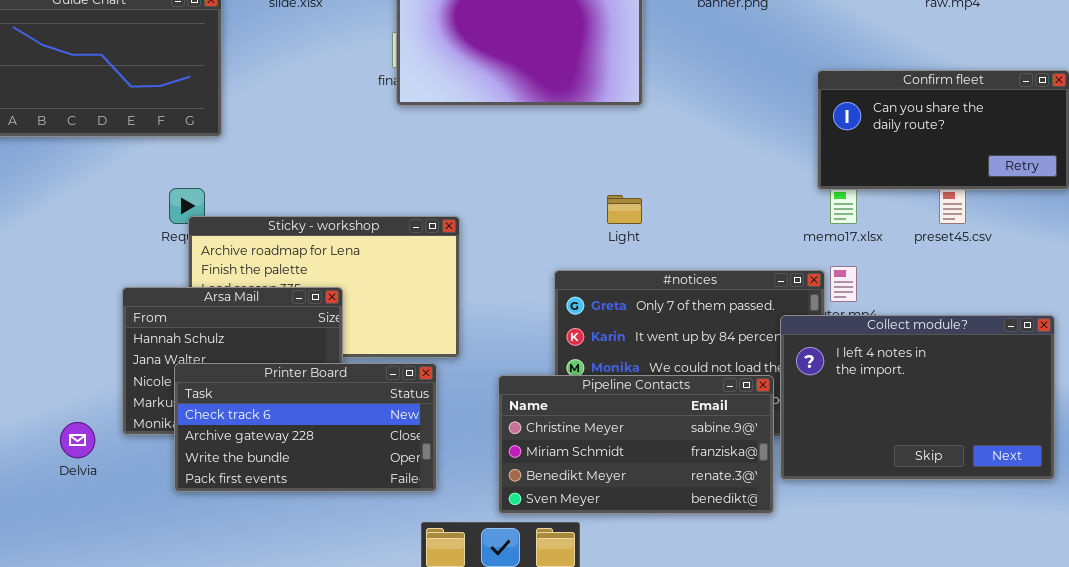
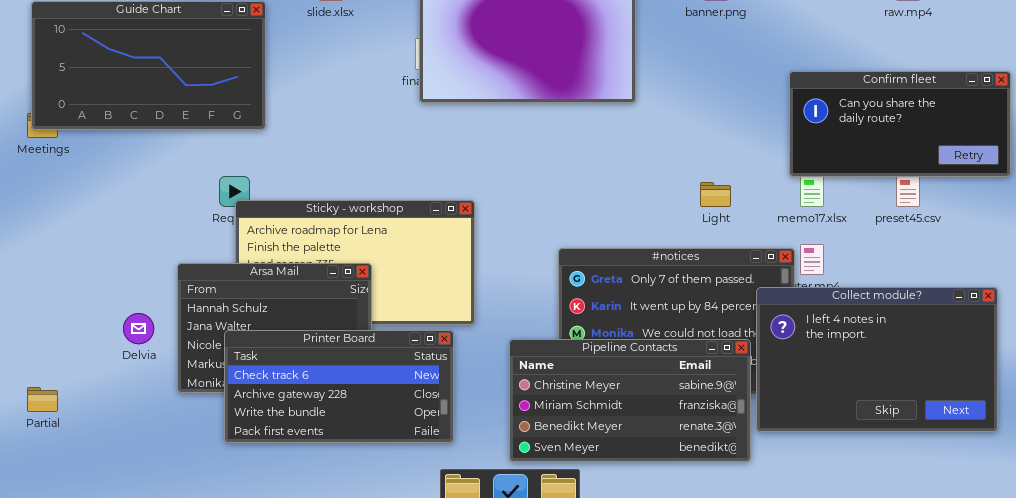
Light: [607,195,642,224] -> [700,182,731,207], moved
Delvia: [60,422,95,458] -> [123,313,154,344], moved

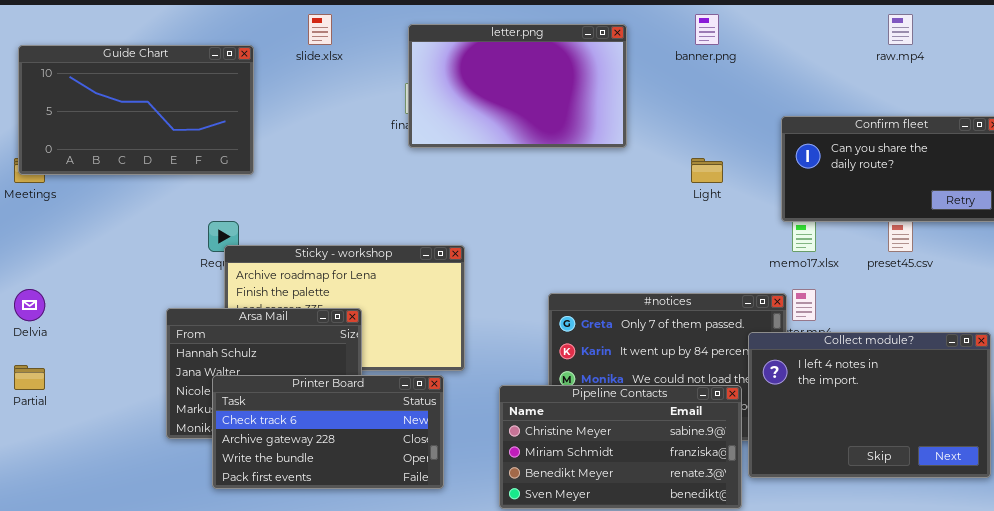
Light: [700,182,731,207] -> [691,158,723,183], moved
Delvia: [123,313,154,344] -> [14,289,45,321], moved
Partial: [27,387,58,412] -> [14,365,45,390], moved

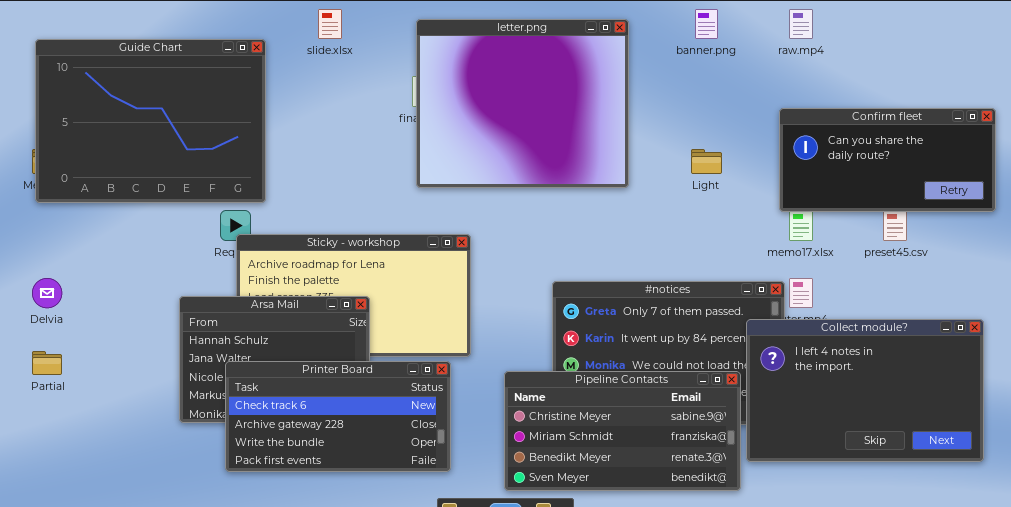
raw.mp4: [888,14,913,45] -> [789,9,813,39], moved
letter.png: [408,24,627,148] -> [416,19,629,188], resized
Guide Chart: [18,45,254,175] -> [35,39,266,203], resized

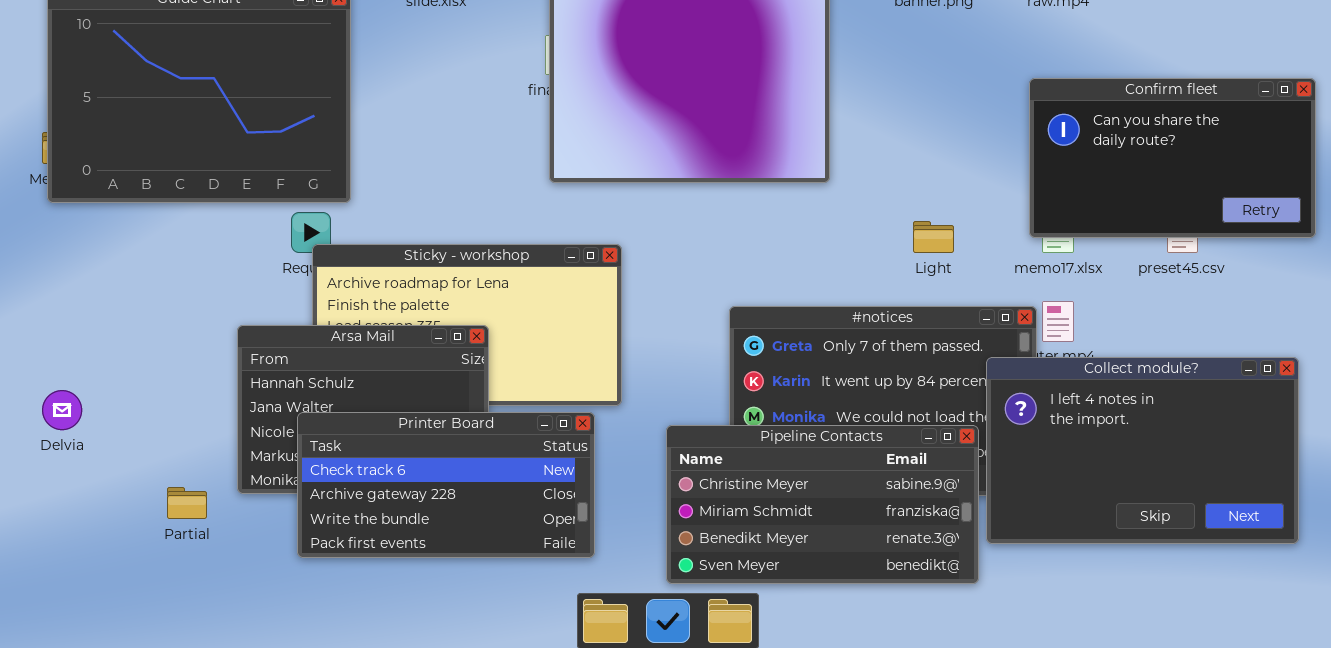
Confirm fleet: [779,108,996,212] -> [1029,78,1316,238], resized
Light: [691,149,722,174] -> [913,221,954,253], moved
Delvia: [32,278,62,308] -> [42,390,82,430], moved
Partial: [32,351,62,375] -> [167,487,207,519], moved

